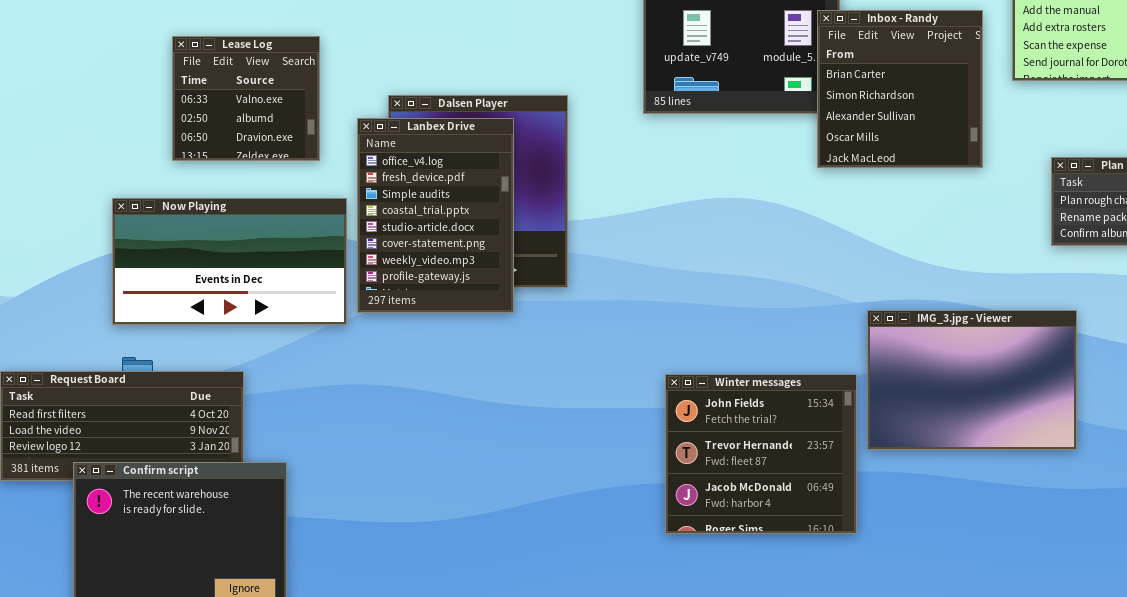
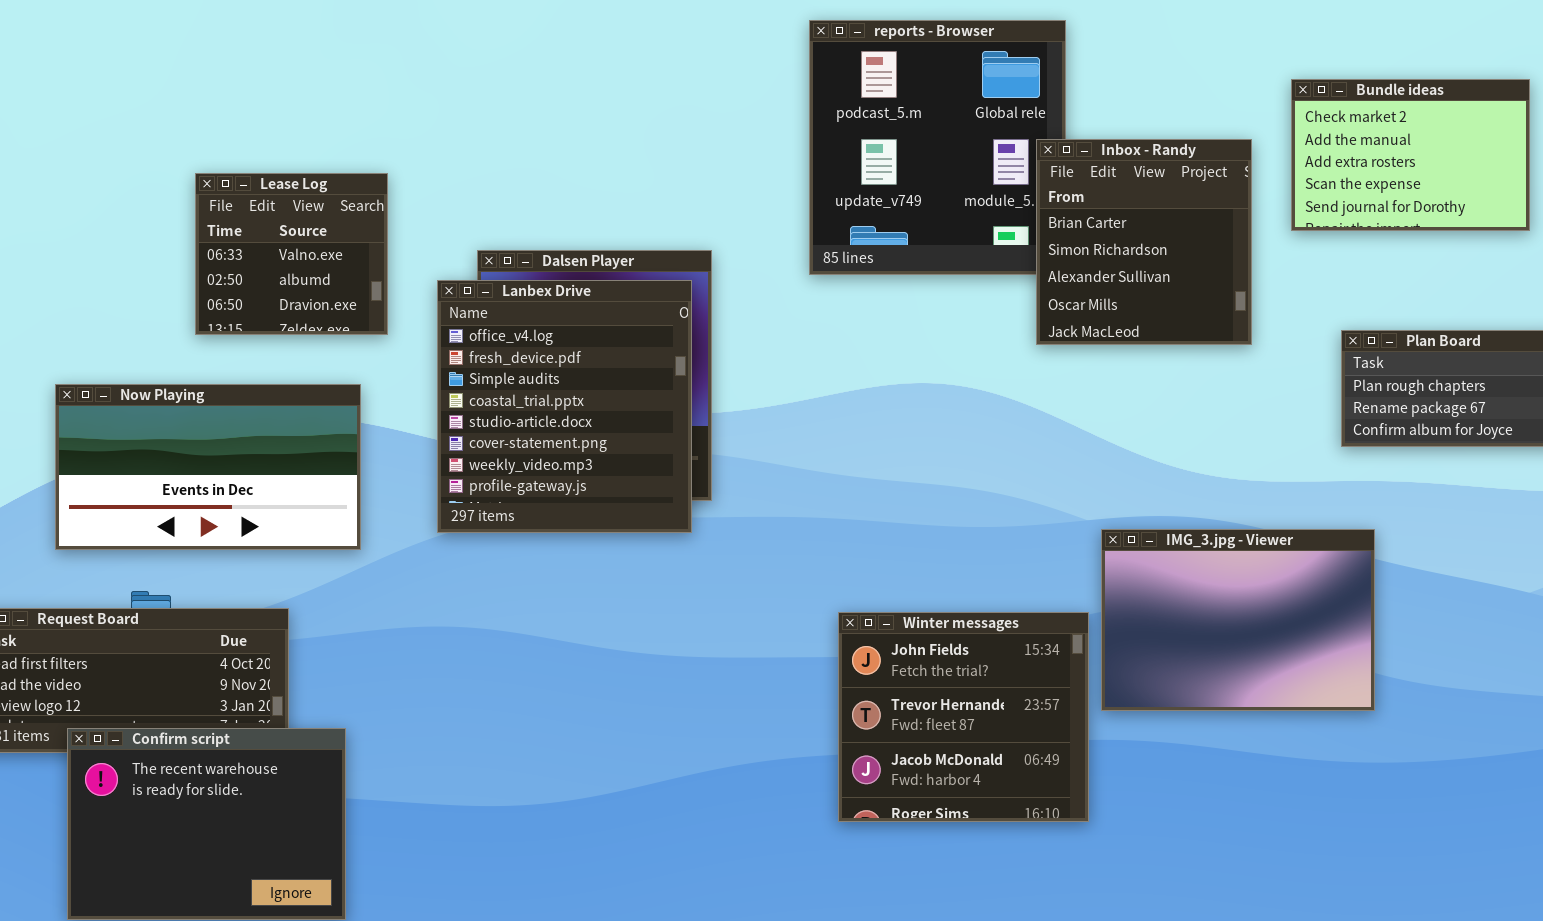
Lanbex Drive: [357,118,514,313] -> [437,280,692,533], resized
Now Playing: [112,198,347,325] -> [55,384,361,550], moved

